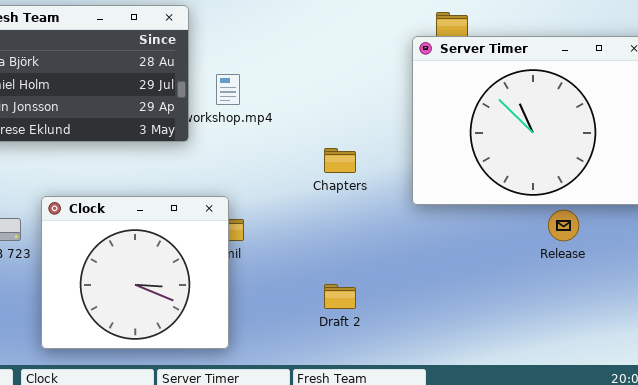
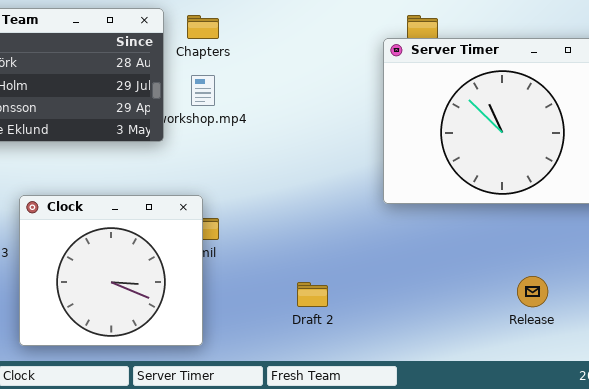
Chapters: [324,148,356,173] -> [187,15,219,39], moved
Release: [548,210,579,241] -> [517,276,548,307], moved

